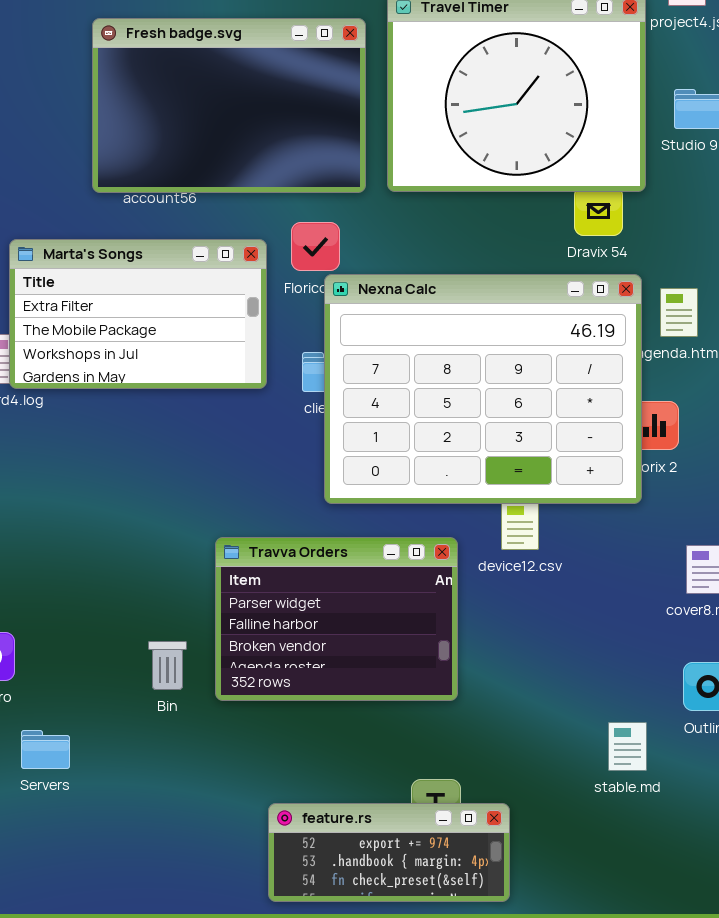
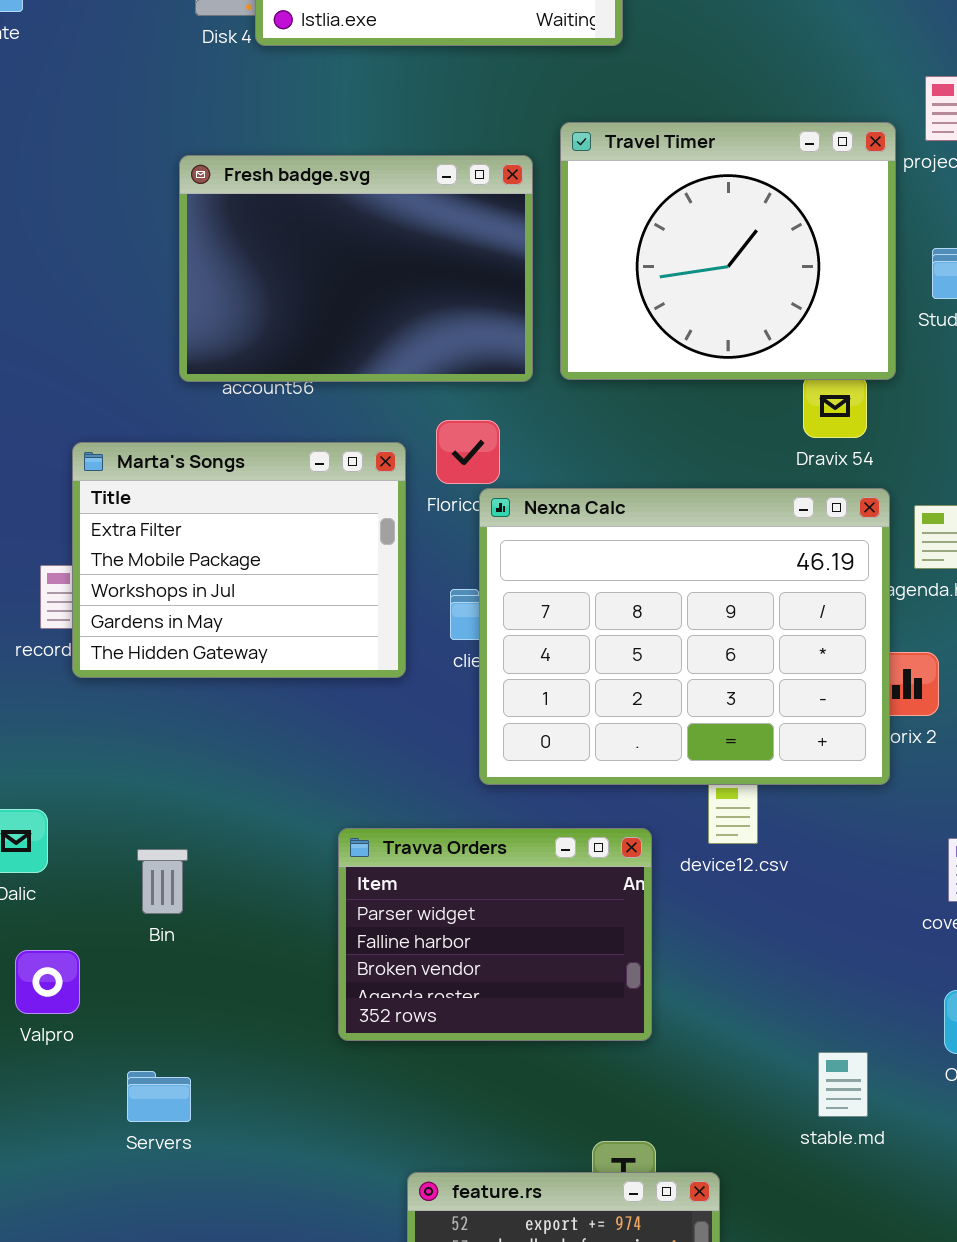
Marta's Songs: [9,239,267,389] -> [72,442,406,678], resized
Bin: [148,641,187,690] -> [137,849,188,914], moved
stable.md: [608,722,647,771] -> [818,1052,868,1117], moved
Servers: [21,730,70,769] -> [127,1071,191,1122], moved

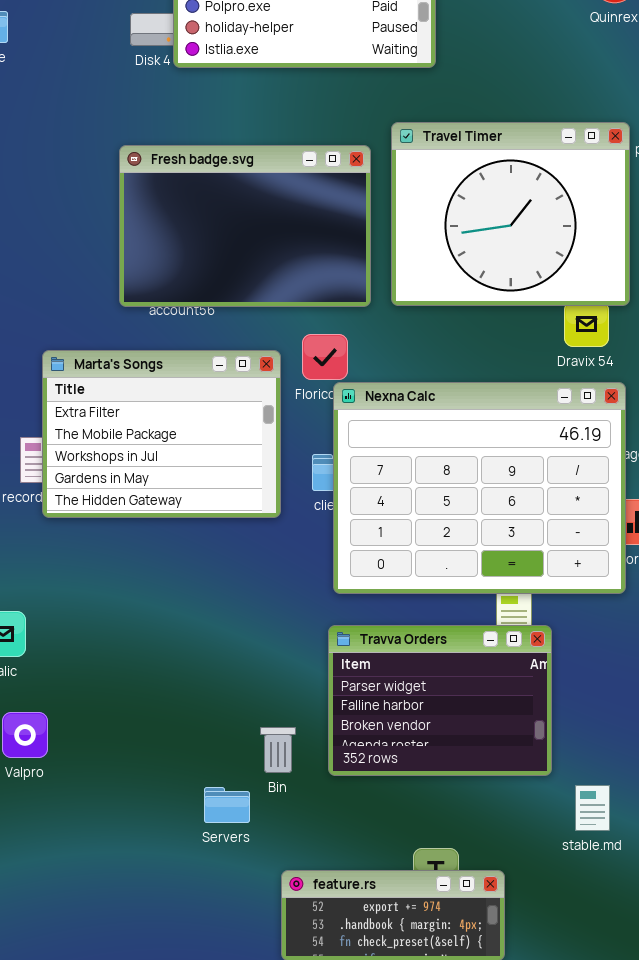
Travva Orders: [338,828,652,1041] -> [328,625,552,776], moved
Bin: [137,849,188,914] -> [260,727,296,773], moved
Servers: [127,1071,191,1122] -> [204,787,250,823], moved

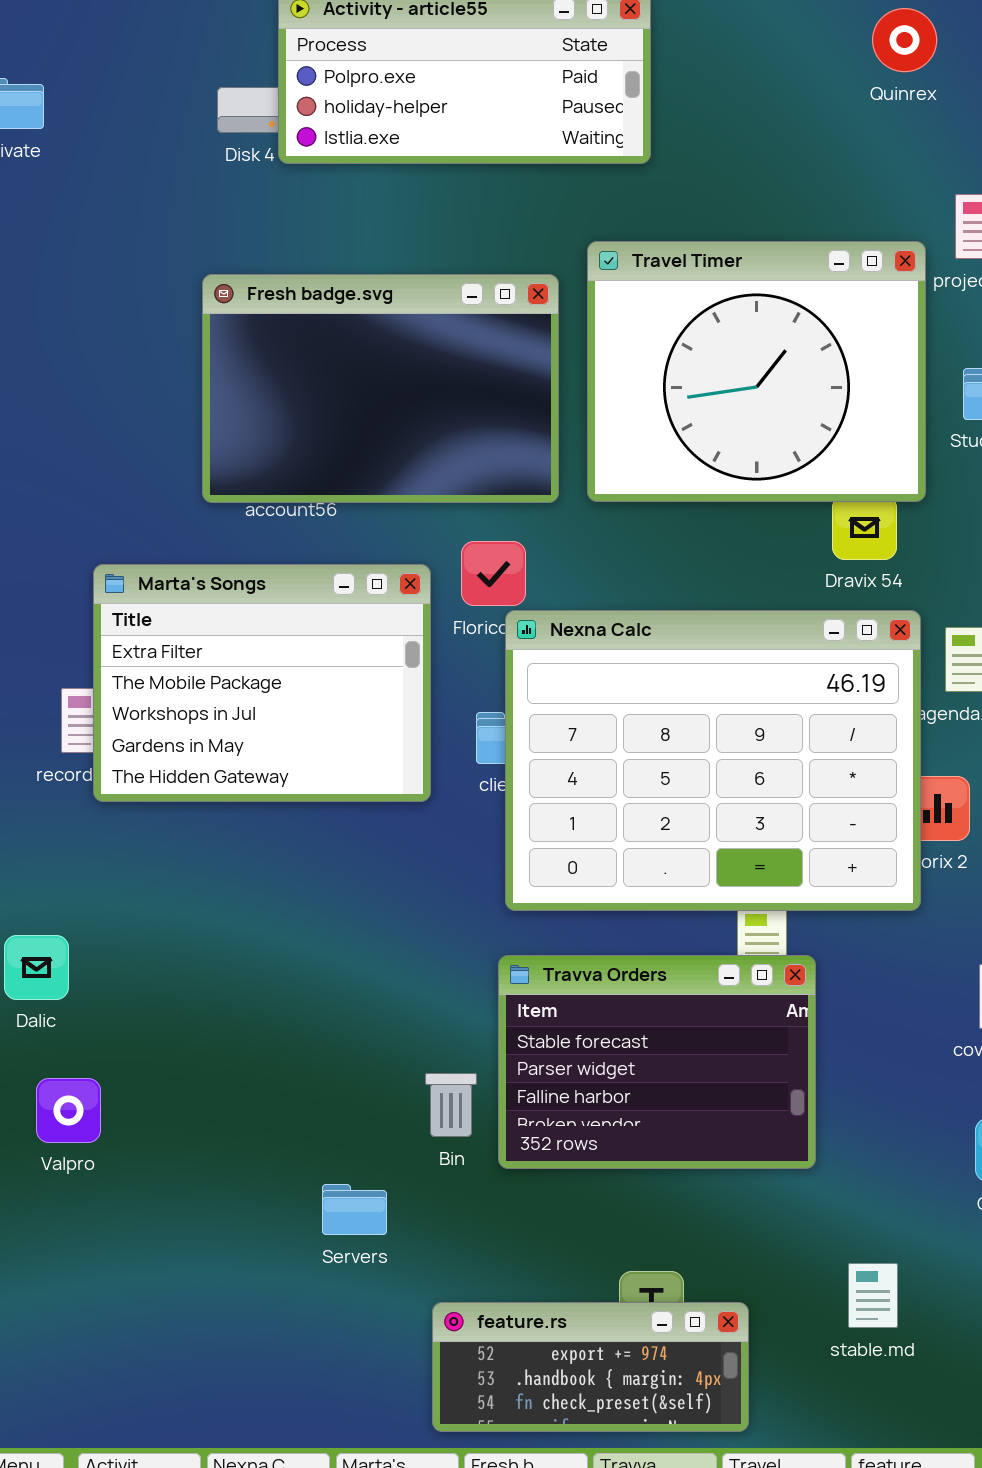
Travva Orders: [328,625,552,776] -> [498,955,816,1169], scrolled up 1 row
Bin: [260,727,296,773] -> [425,1073,477,1137], moved
stable.md: [575,785,610,831] -> [848,1263,898,1328], moved

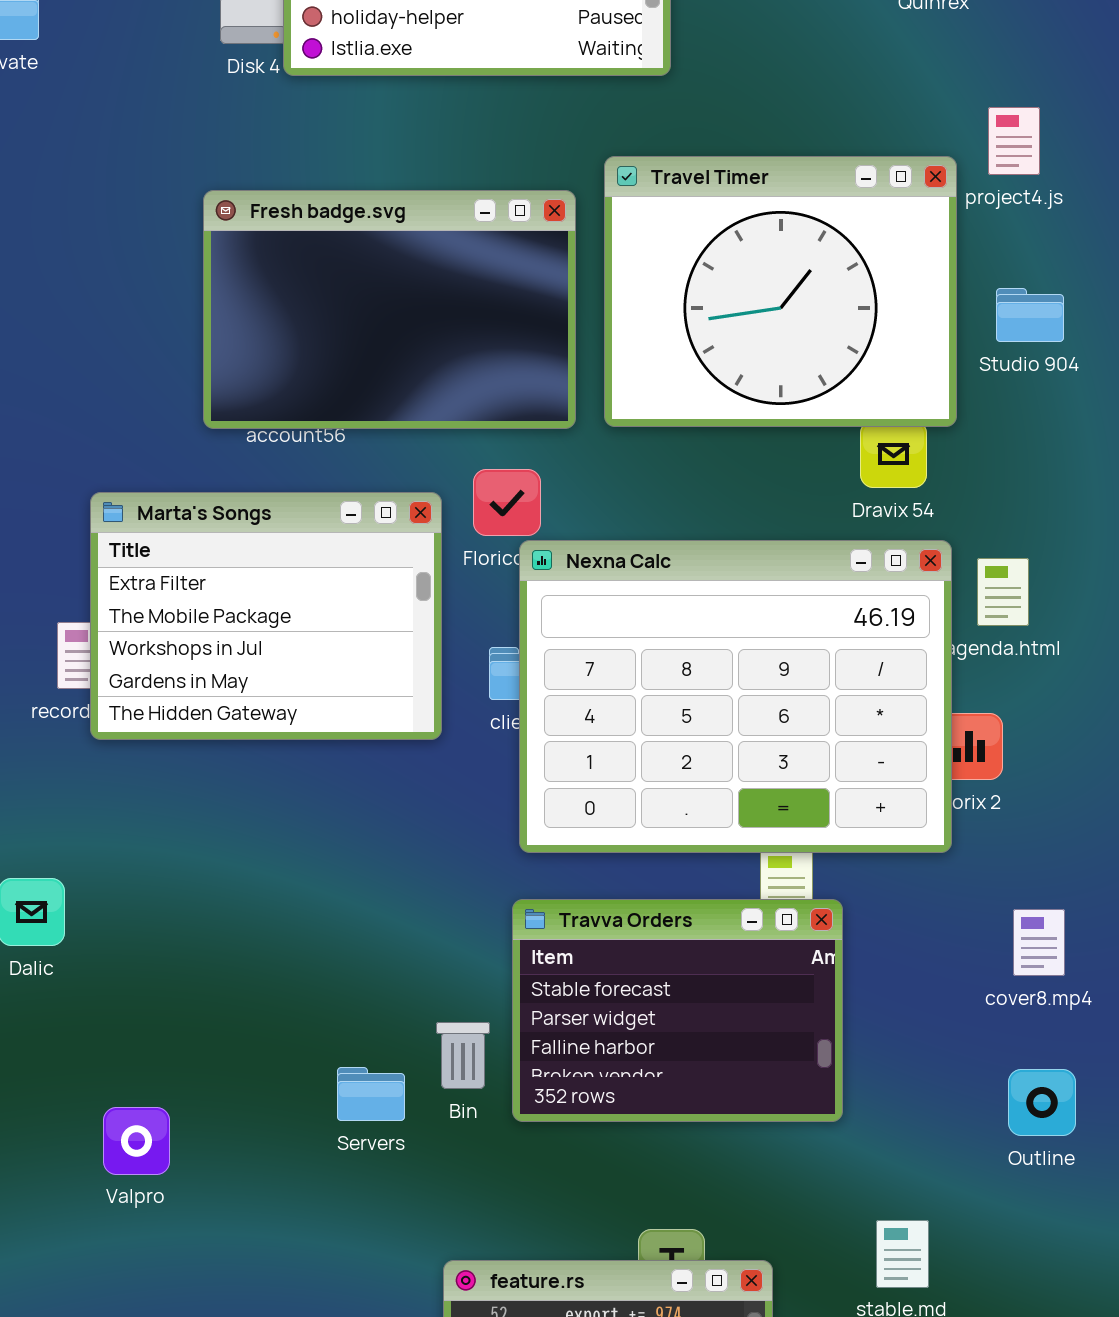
Valpro: [36,1078,101,1143] -> [103,1107,170,1175], moved
Servers: [322,1184,387,1235] -> [337,1067,405,1121], moved

